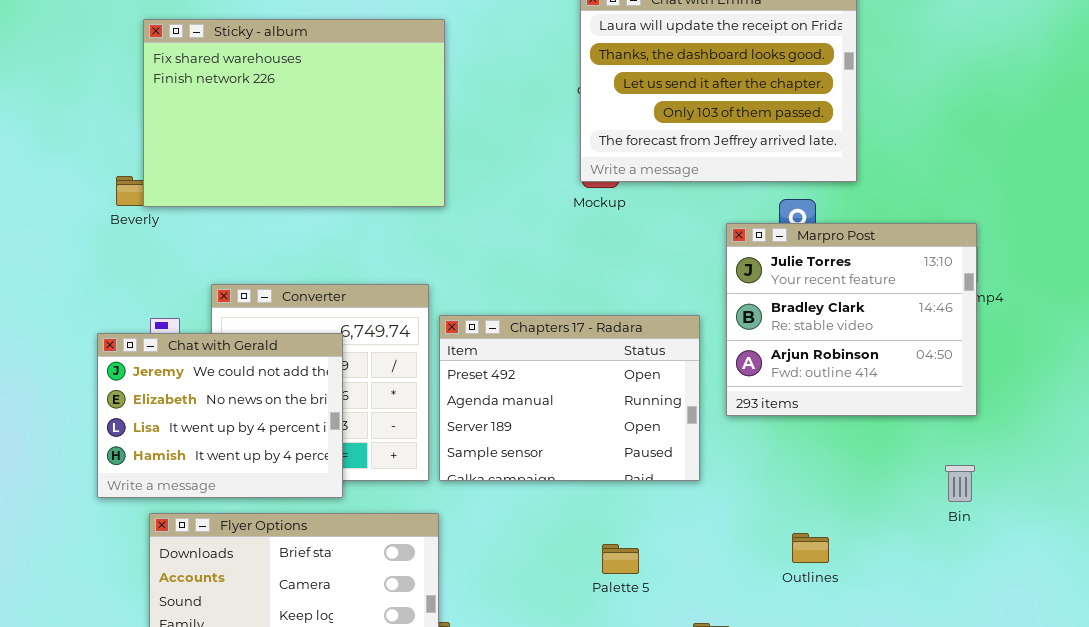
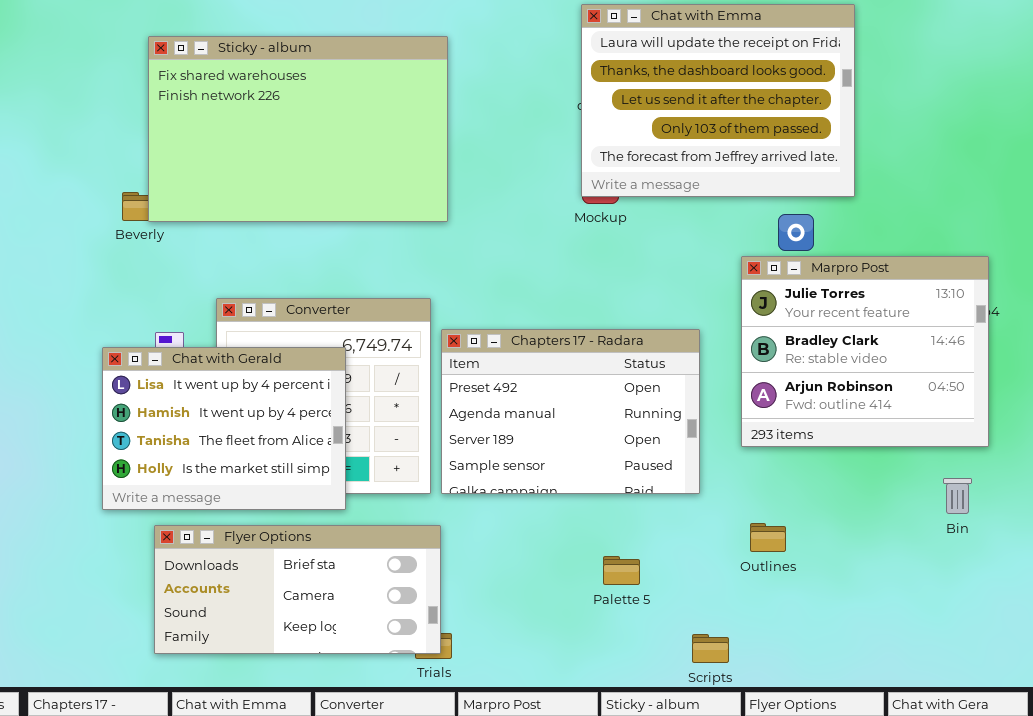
Marpro Post: [726,223,977,416] -> [741,256,989,447], moved
Chat with Gerald: [97,333,343,498] -> [102,347,346,510], scrolled down 2 rows
Outlines: [792,533,829,563] -> [750,523,786,552], moved

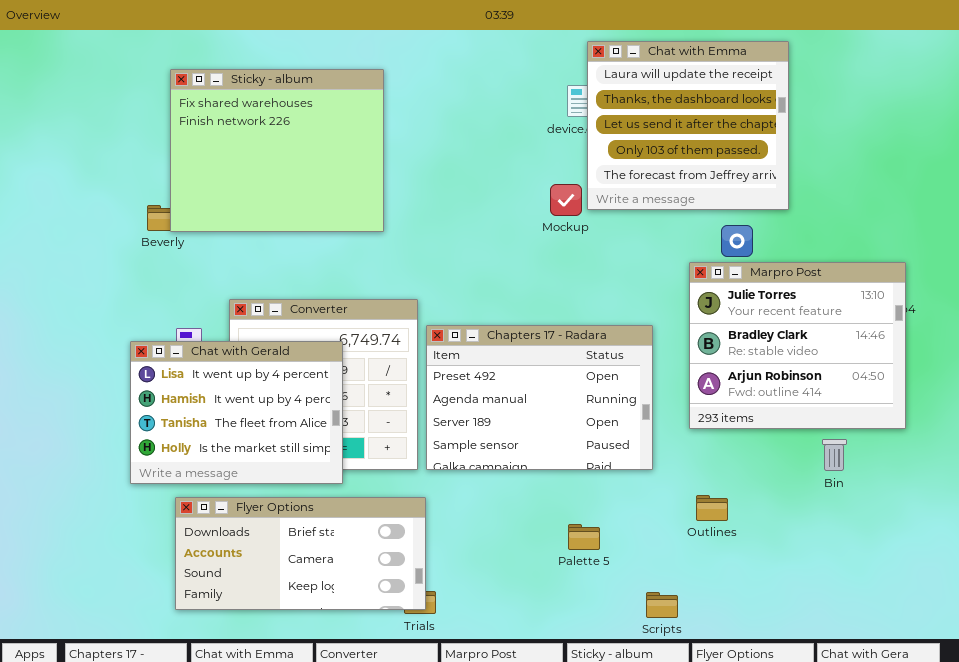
Chat with Emma: [581,4,855,197] -> [587,41,789,210], resized
Sticky - album: [148,36,448,222] -> [170,69,384,232], resized
Bin: [943,478,972,514] -> [822,439,847,471], moved

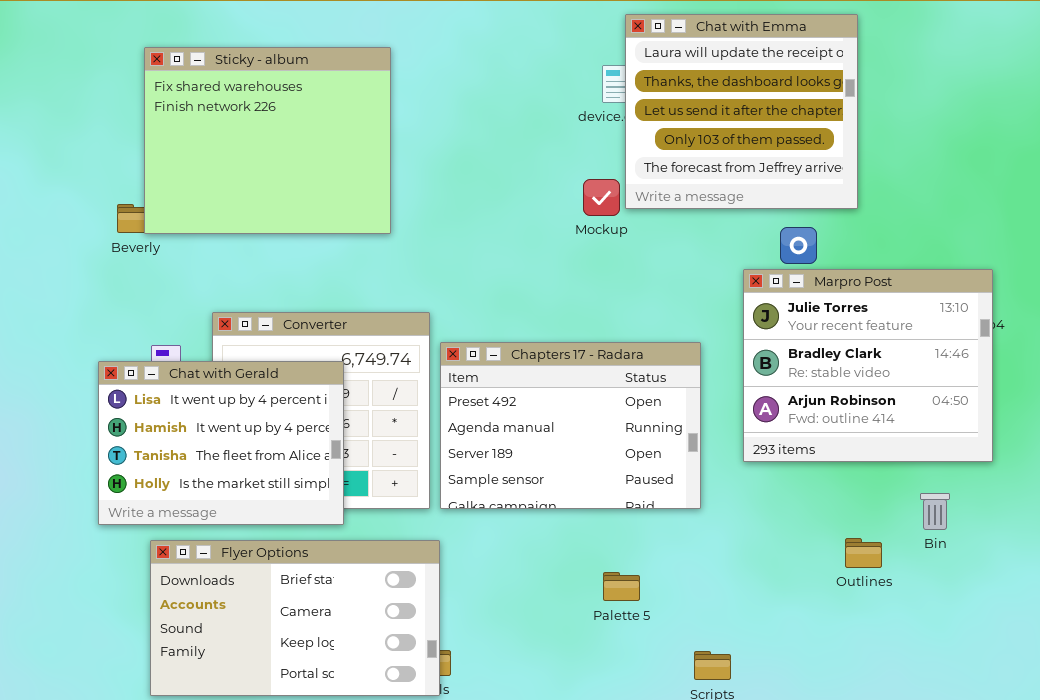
Bin: [822,439,847,471] -> [920,493,950,530], moved
Outlines: [696,495,728,521] -> [845,538,882,568], moved
Flyer Options: [175,497,426,610] -> [150,540,440,696], resized

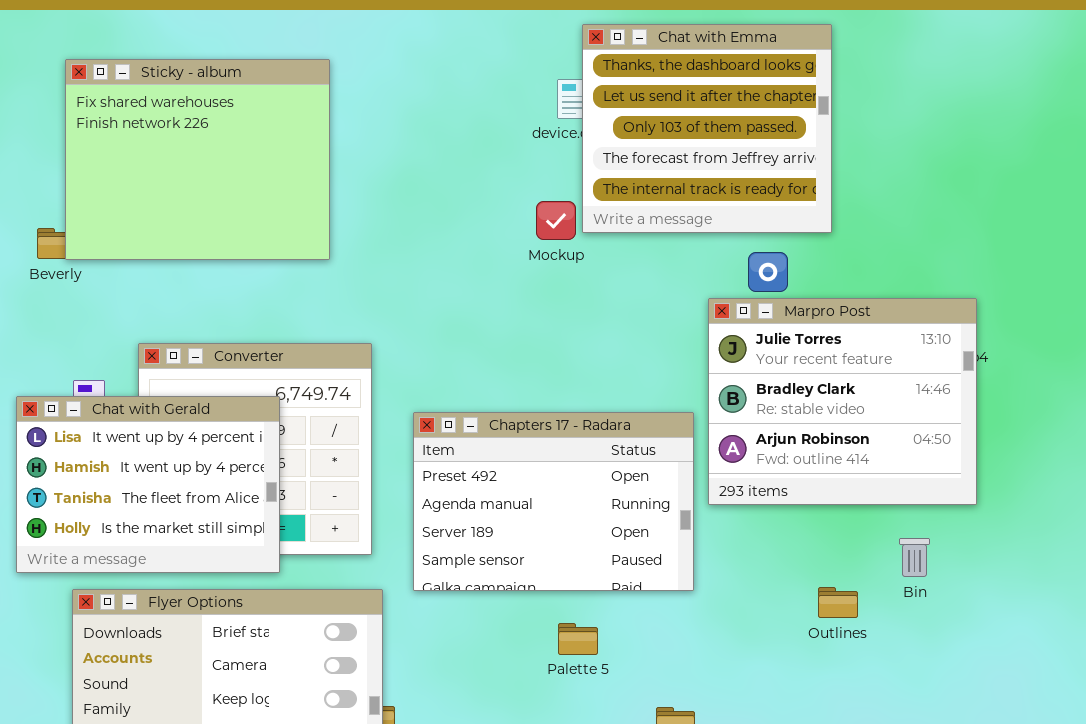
Chat with Emma: [625,14,858,209] -> [582,24,832,233], scrolled down 1 row
Chapters 17 - Radara: [440,342,701,509] -> [413,412,694,591], moved

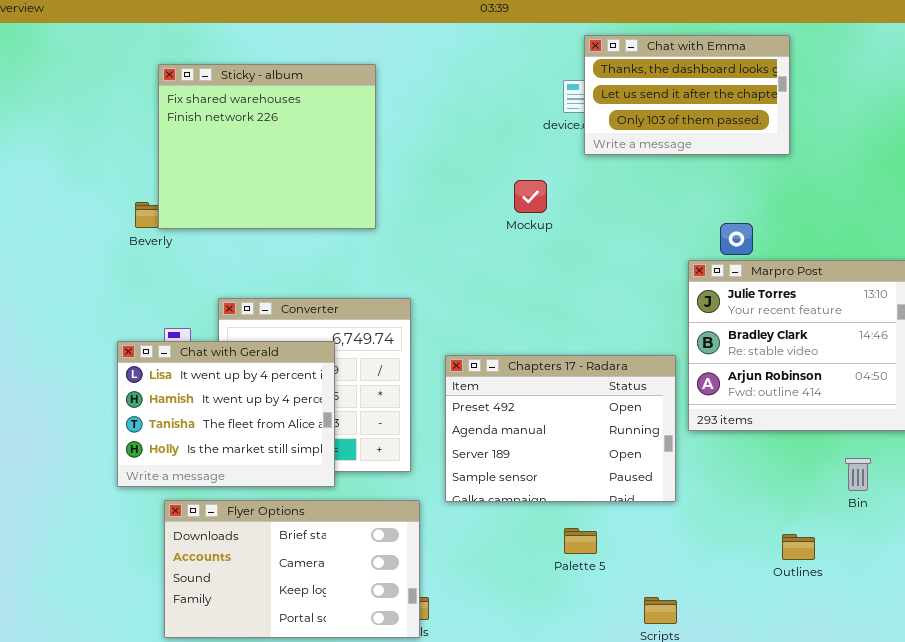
Chat with Emma: [582,24,832,233] -> [584,35,790,155], resized
Mockup: [536,201,576,240] -> [514,180,547,213], moved
Outlines: [818,587,858,618] -> [782,534,815,560], moved

